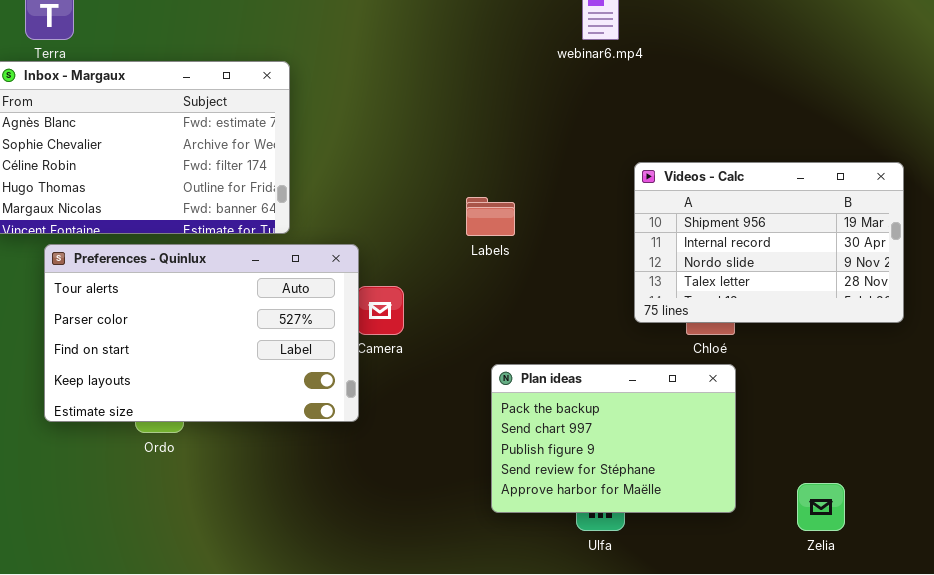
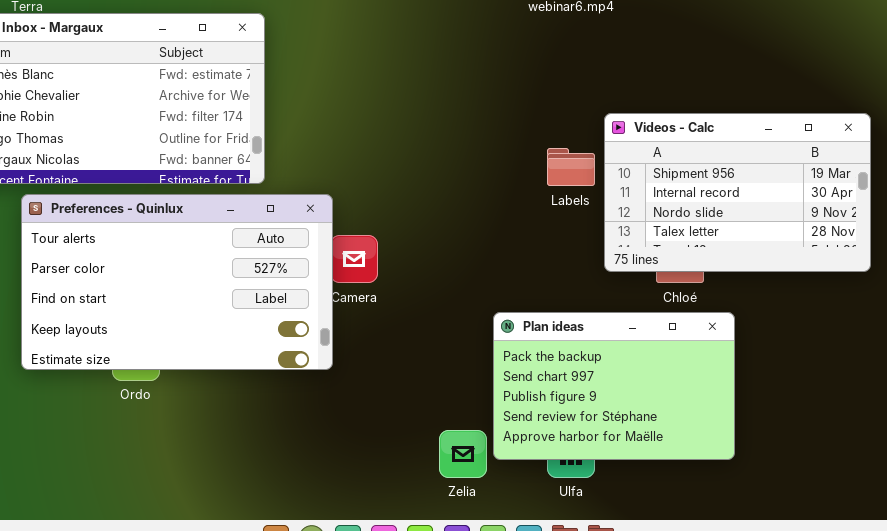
Labels: [466,197,515,236] -> [547,148,595,186], moved
Plan ideas: [491,364,736,513] -> [493,312,735,460], moved
Zelia: [797,483,845,531] -> [439,430,487,478], moved

